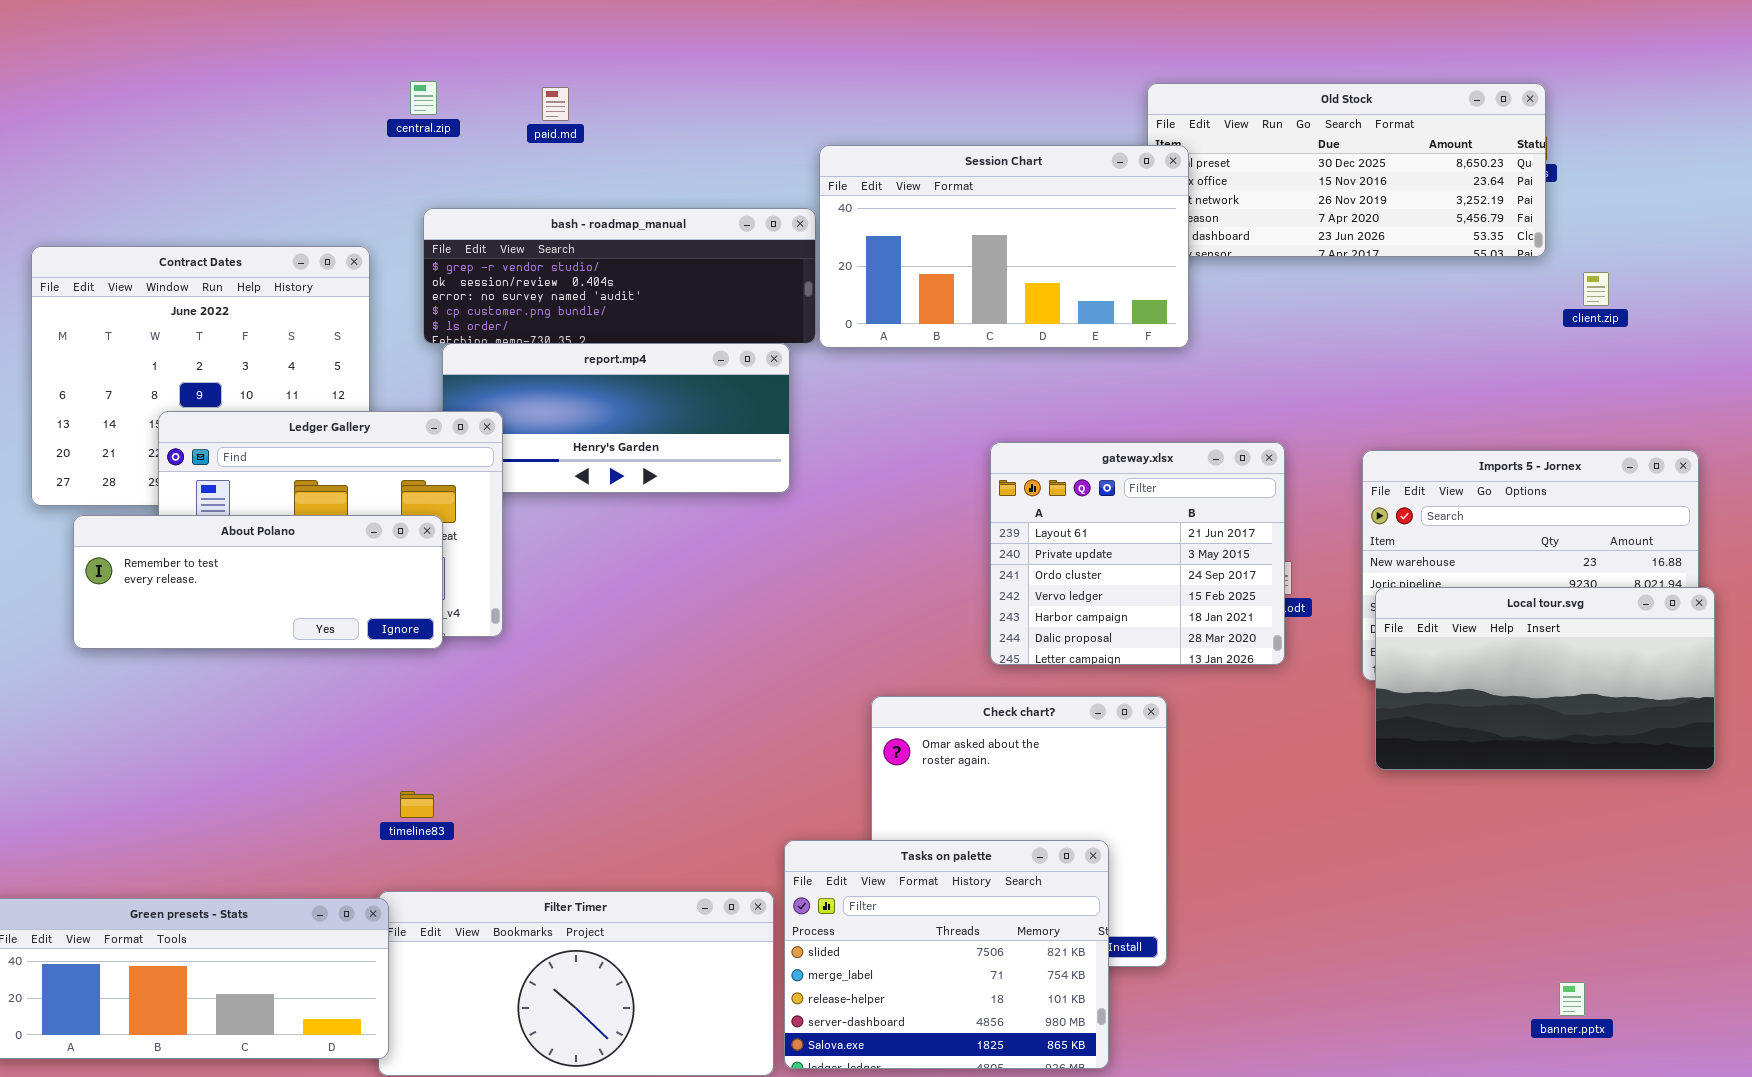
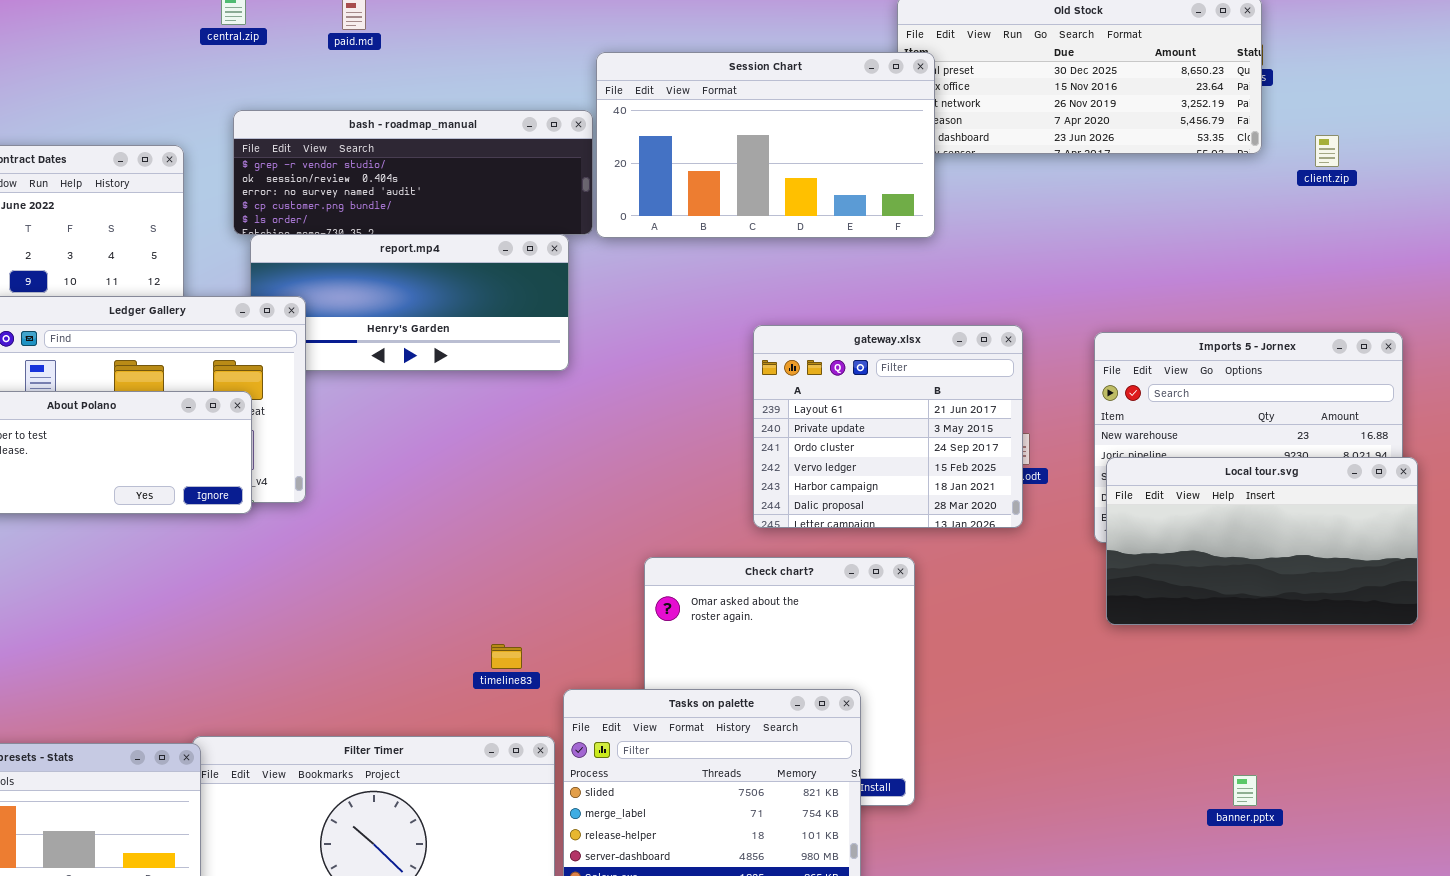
client.zip: [1583,272,1609,306] -> [1315,135,1339,167], moved
timeline83: [400,791,434,818] -> [491,644,522,669], moved
banner.pptx: [1559,982,1585,1016] -> [1233,775,1257,806], moved

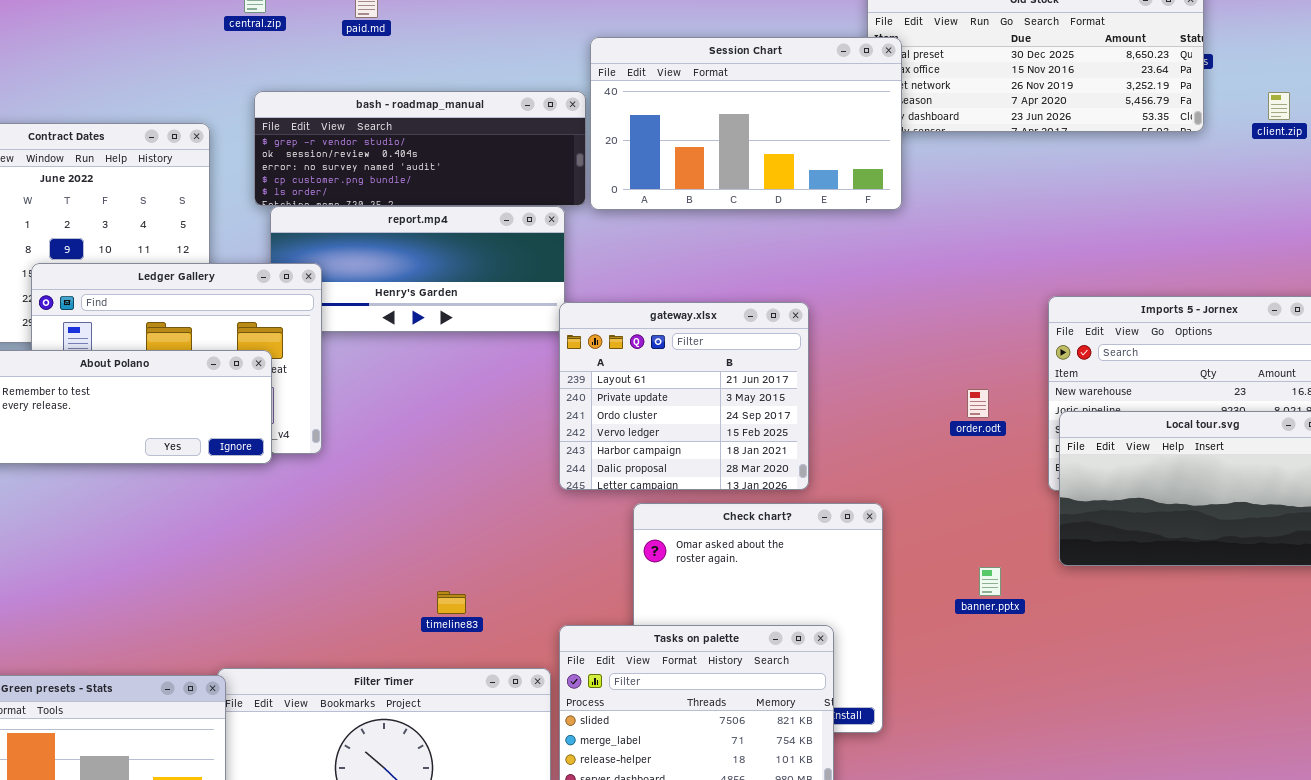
client.zip: [1315,135,1339,167] -> [1268,92,1290,120], moved
gateway.xlsx: [753,325,1023,528] -> [559,302,809,490], moved
timeline83: [491,644,522,669] -> [437,591,466,614], moved
banner.pptx: [1233,775,1257,806] -> [979,567,1001,596], moved

